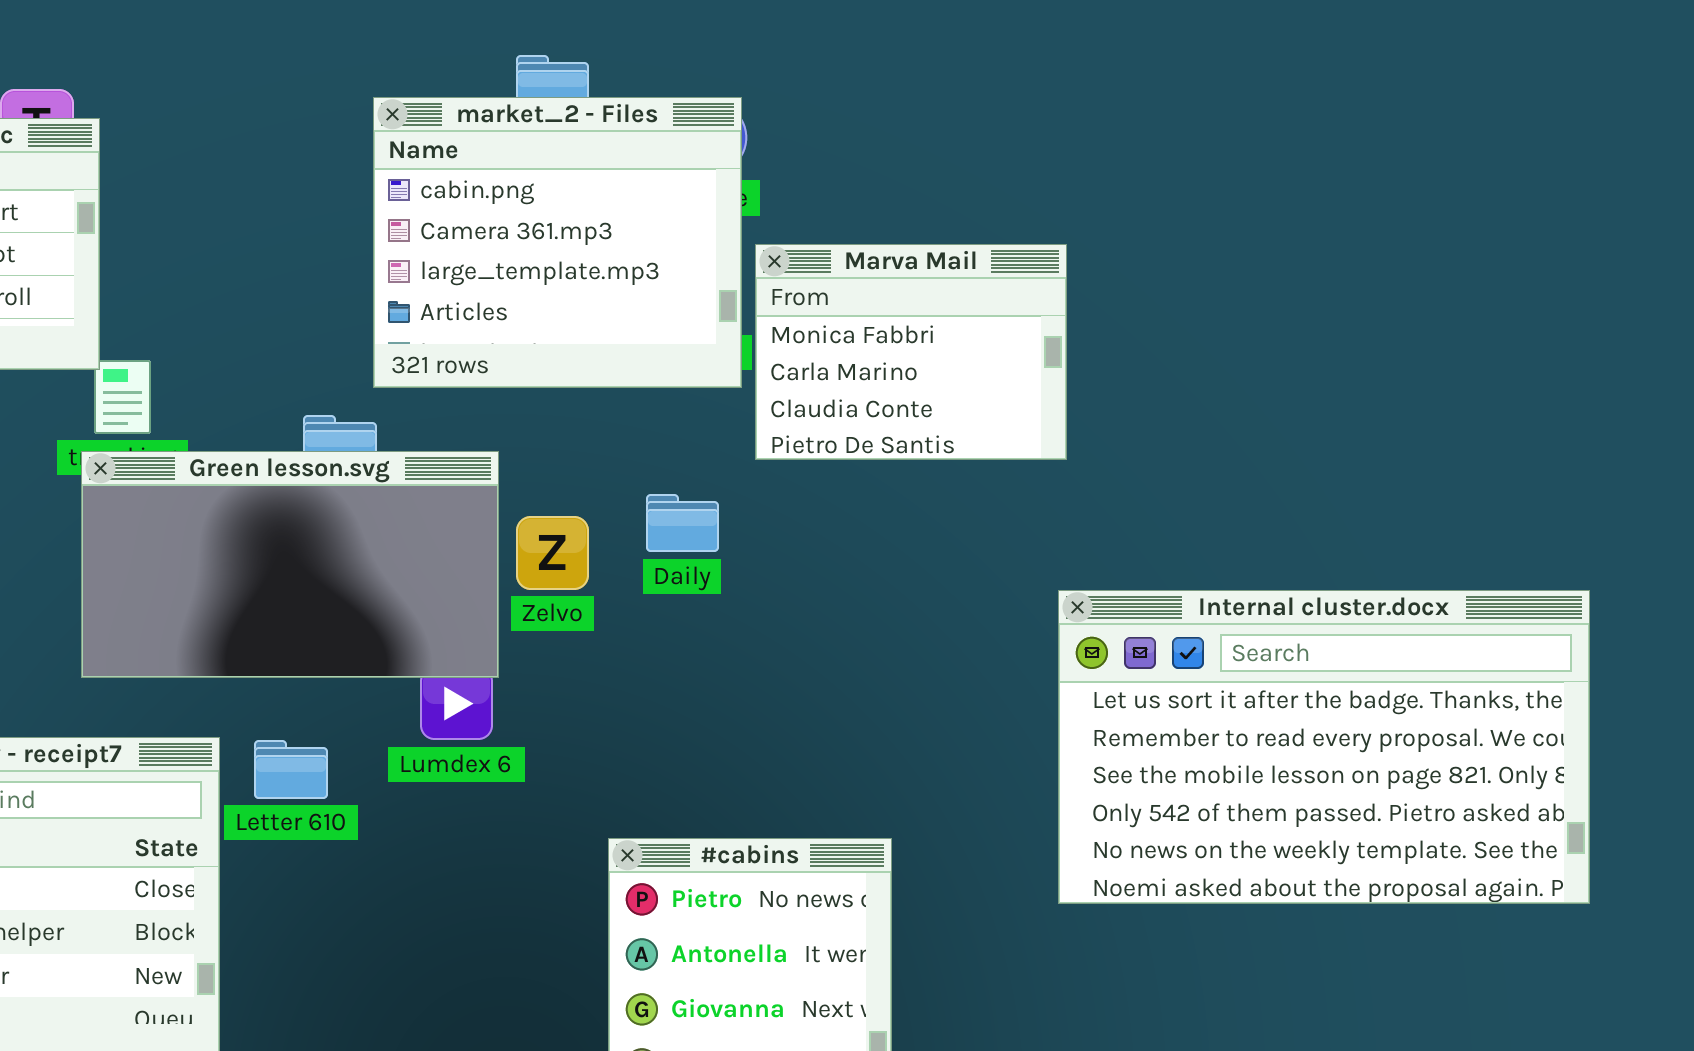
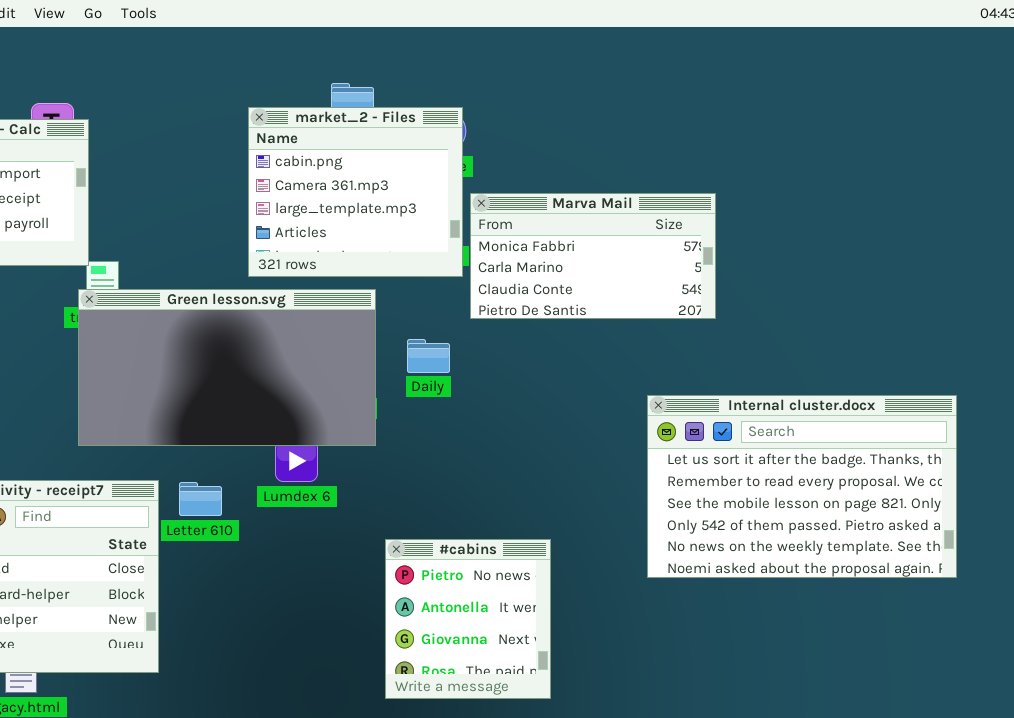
Marva Mail: [755,244,1067,460] -> [470,193,716,319], resized
Green lesson.svg: [81,451,499,678] -> [78,289,376,446], resized

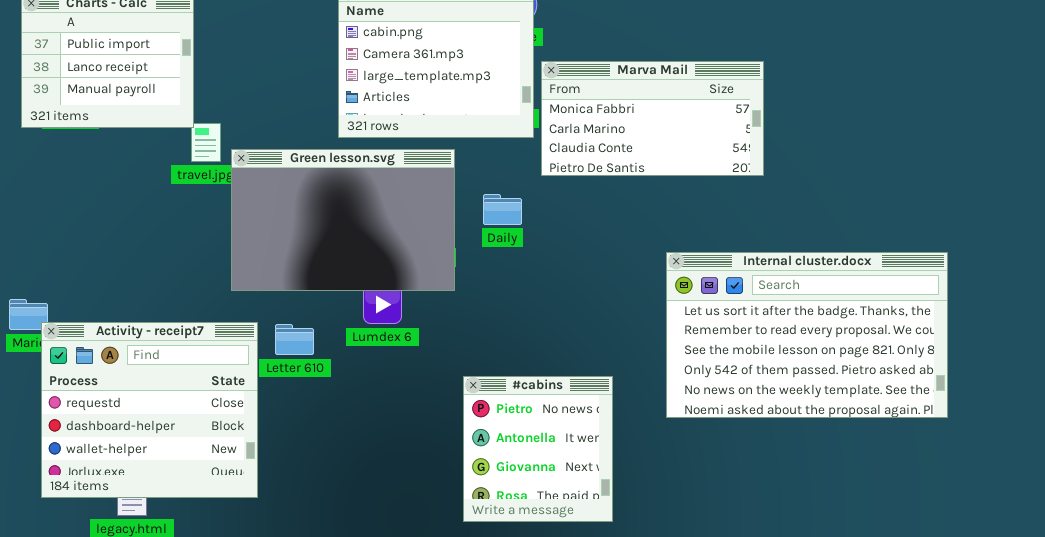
Green lesson.svg: [78,289,376,446] -> [231,149,455,291], resized
Internal cluster.docx: [647,395,957,578] -> [666,252,948,418], moved

